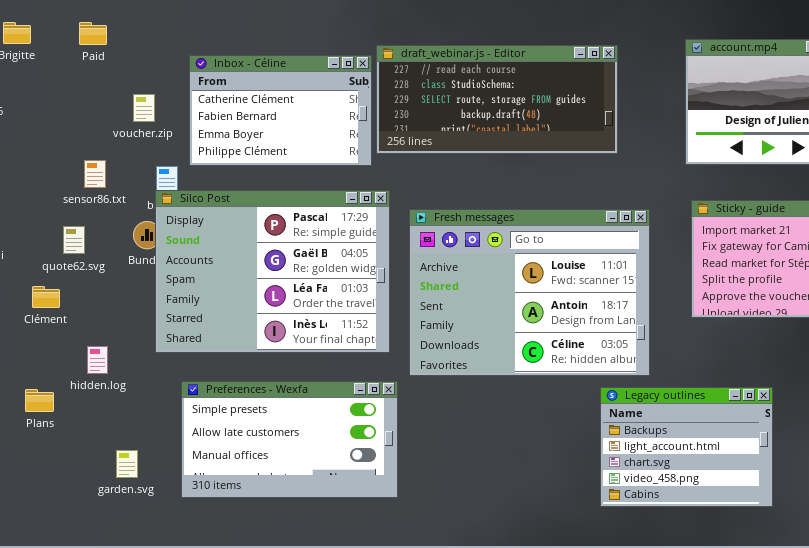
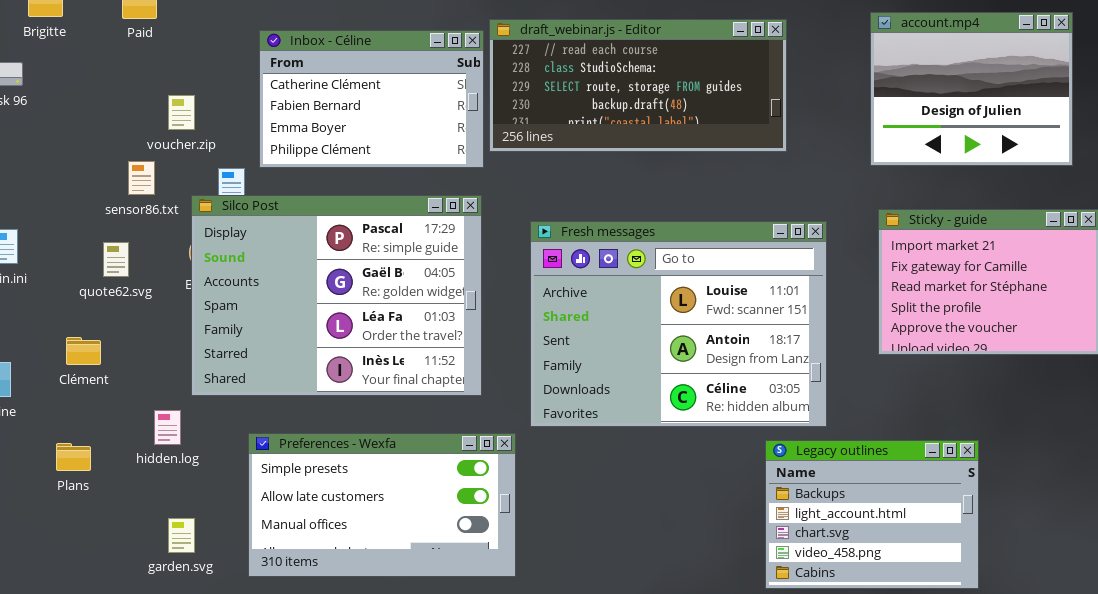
voucher.zip: [133,94,155,122] -> [168,95,195,130], moved
Silco Post: [155,190,390,353] -> [191,195,482,396], moved
Clément: [32,286,60,308] -> [66,337,101,365], moved
hidden.log: [87,346,108,374] -> [154,410,181,445], moved

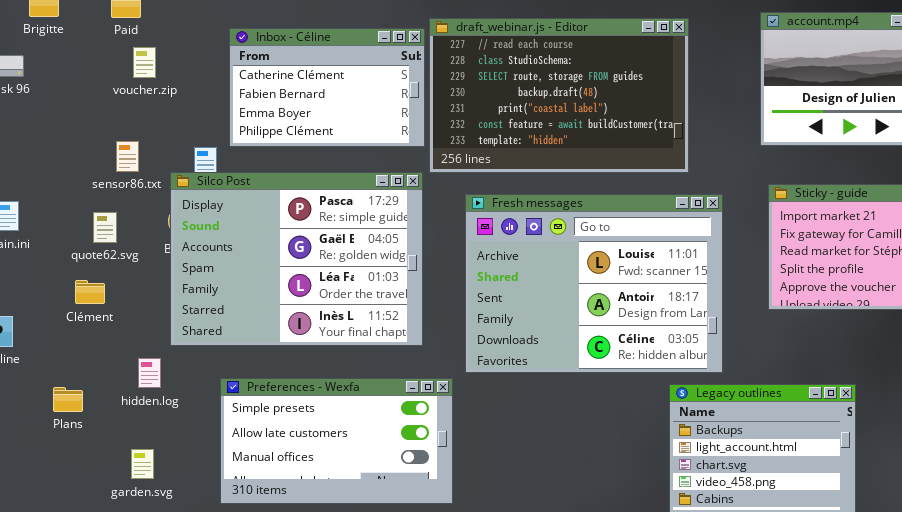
draft_webinar.js - Editor: [489,19,787,152] -> [429,18,689,173], resized
voucher.zip: [168,95,195,130] -> [133,47,156,78], moved
Clément: [66,337,101,365] -> [75,280,105,304], moved
garden.svg: [168,518,195,553] -> [131,449,154,479], moved

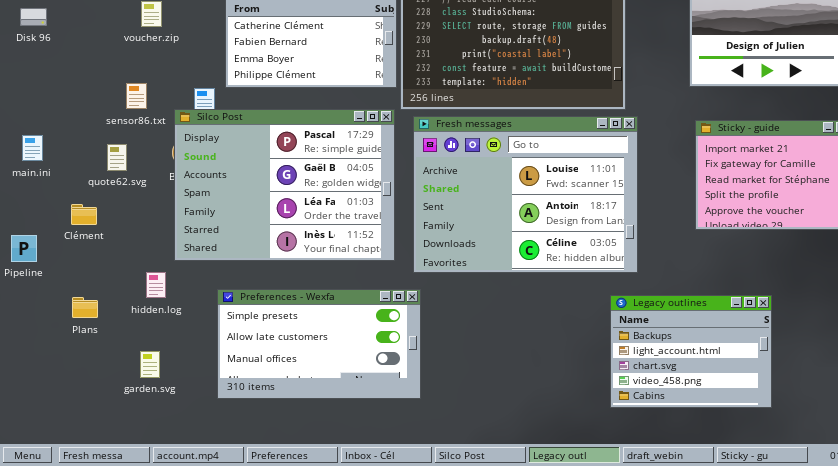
Fresh messages: [465,194,723,373] -> [413,116,638,273], moved
Clément: [75,280,105,304] -> [71,204,97,225], moved

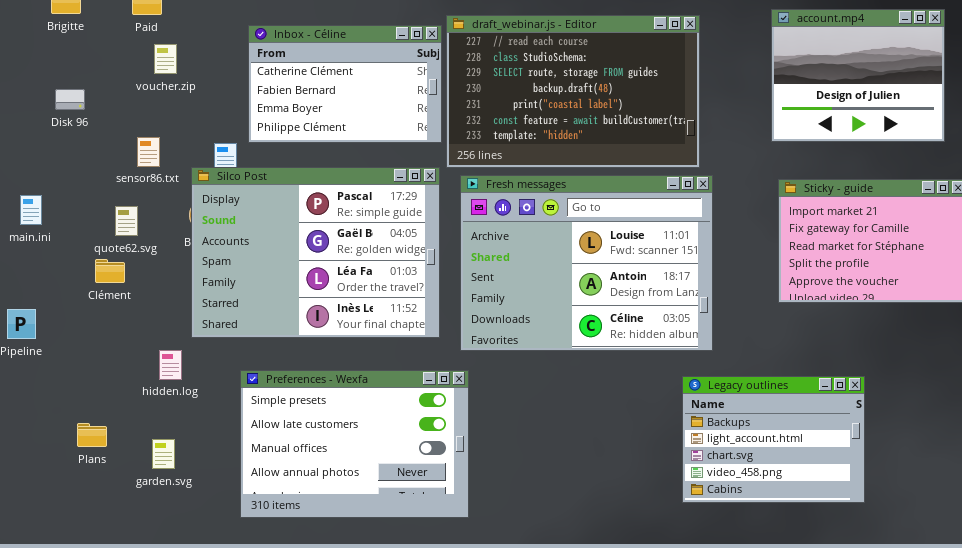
Disk 96: [20,8,47,26] -> [55,89,85,110], moved
Clément: [71,204,97,225] -> [95,259,125,283], moved
Preferences - Wexfa: [217,289,421,399] -> [240,370,469,518], resized
Plans: [72,297,98,318] -> [77,423,107,447], moved

